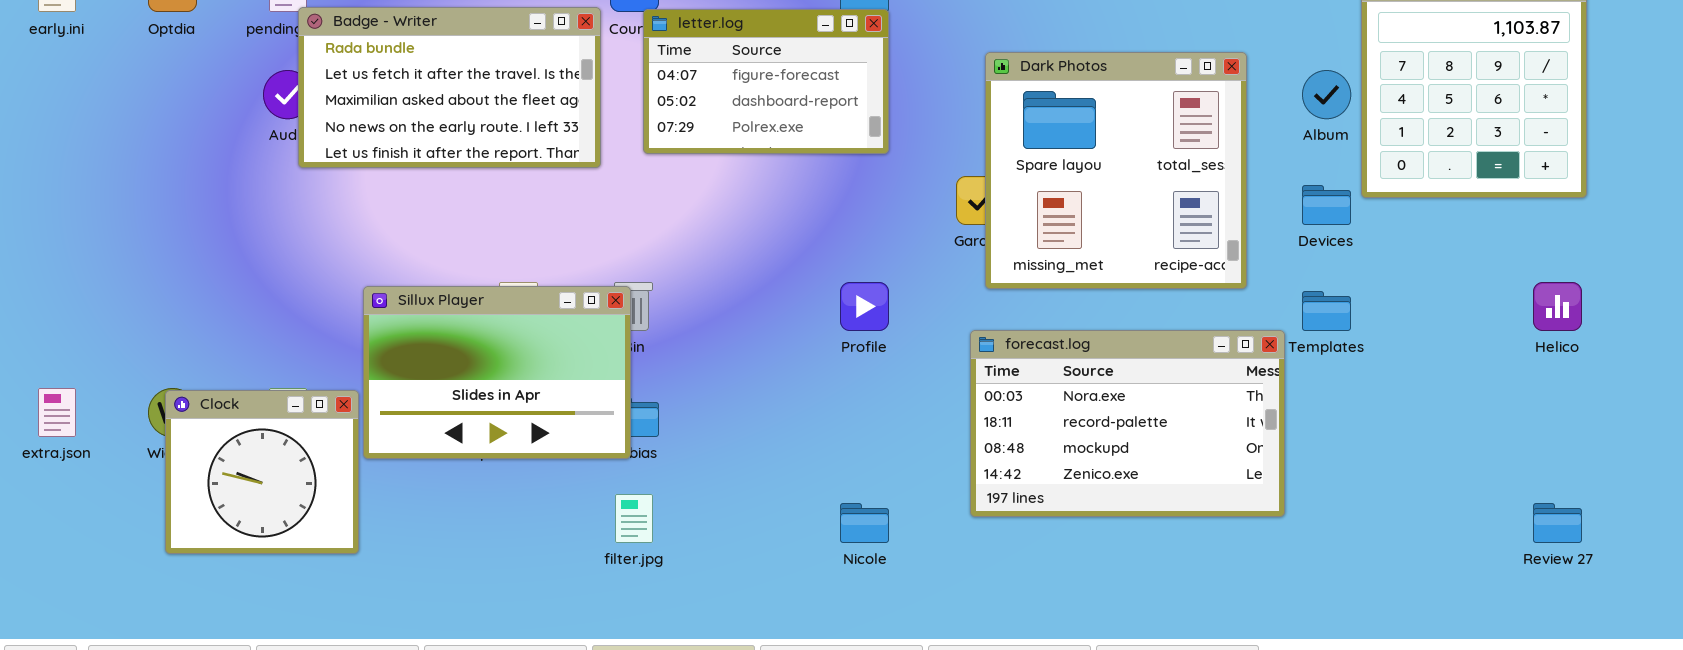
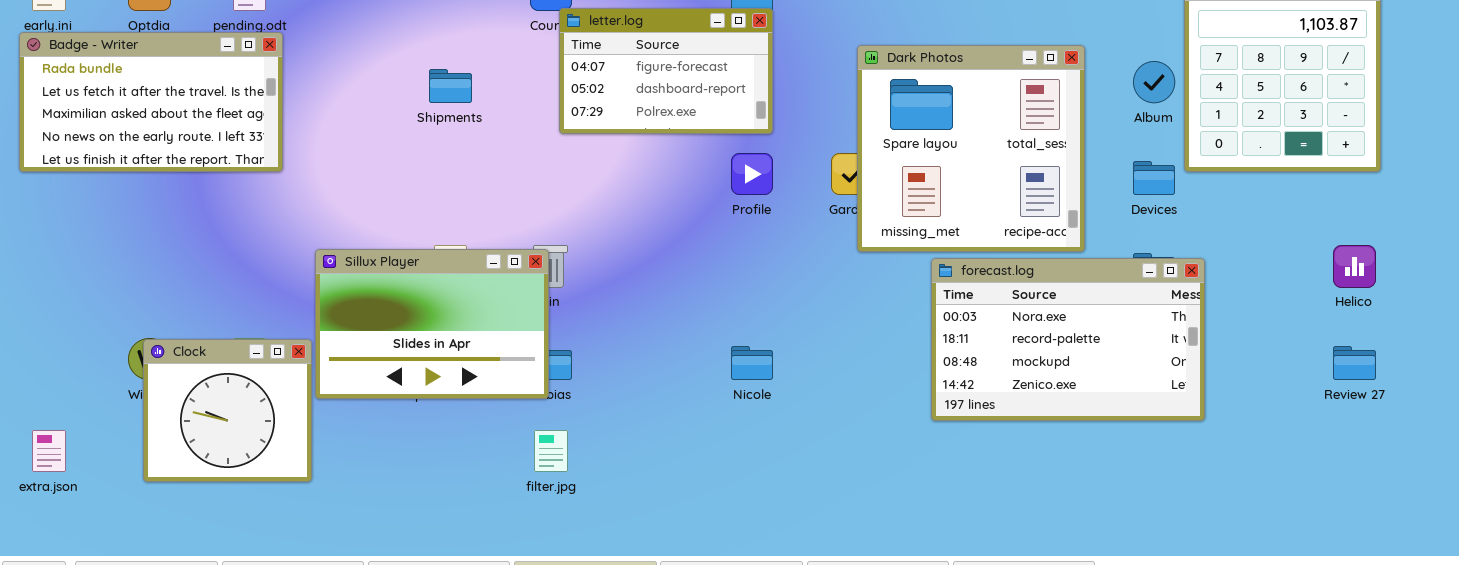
Badge - Writer: [298,7,601,168] -> [19,32,283,172], moved
Profile: [840,282,889,331] -> [731,153,773,195], moved
forecast.log: [970,330,1285,517] -> [931,258,1205,421], moved
extra.json: [38,388,76,437] -> [32,430,66,472], moved
Nicole: [840,503,889,543] -> [731,346,773,380], moved
Review 27: [1533,503,1582,543] -> [1333,346,1376,380], moved

